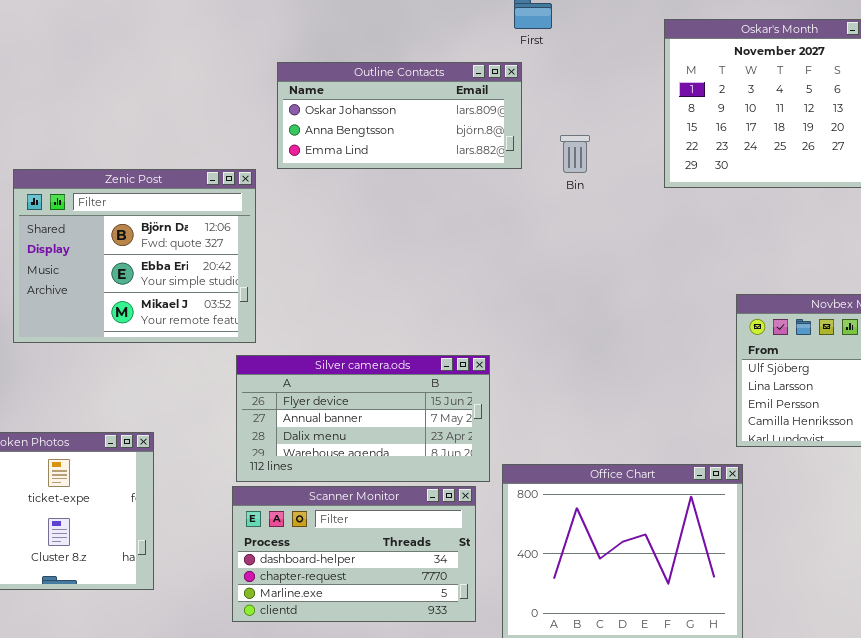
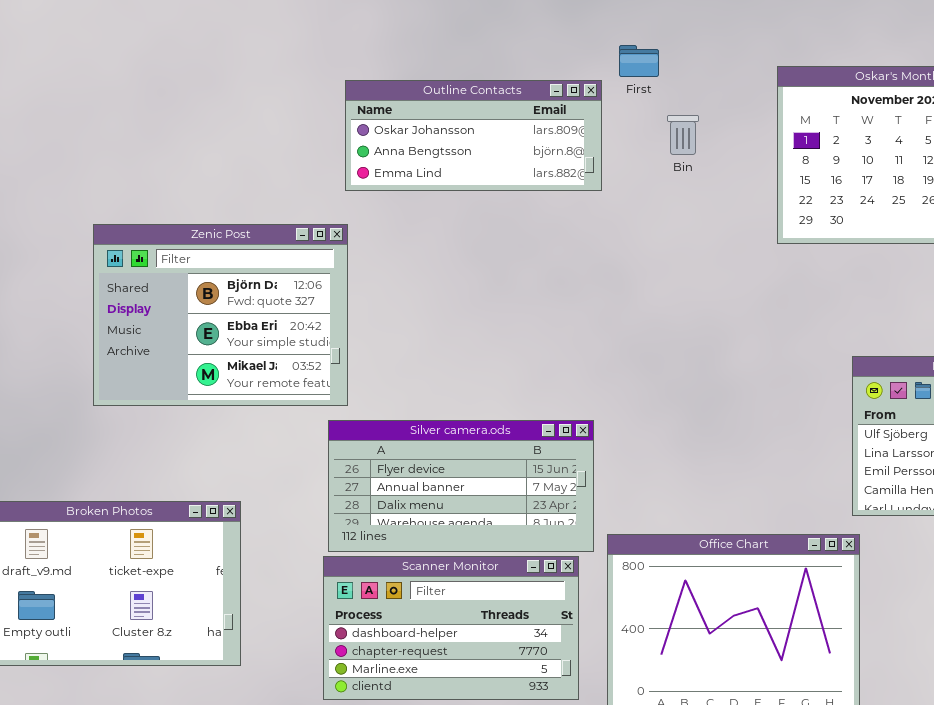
Outline Contacts: [277,62,522,169] -> [345,80,602,191], moved
Bin: [560,135,590,173] -> [667,115,699,155], moved

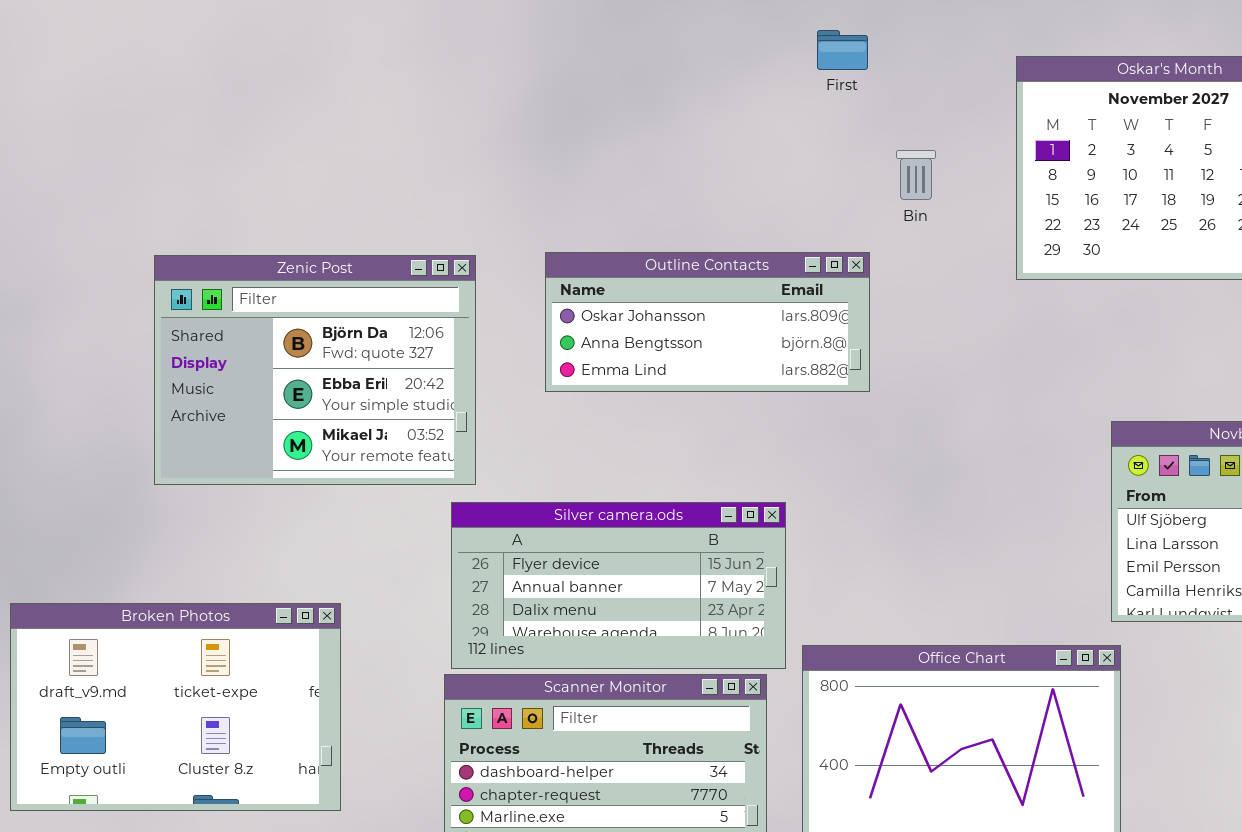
Outline Contacts: [345,80,602,191] -> [545,252,870,392], moved
Bin: [667,115,699,155] -> [896,150,936,200], moved

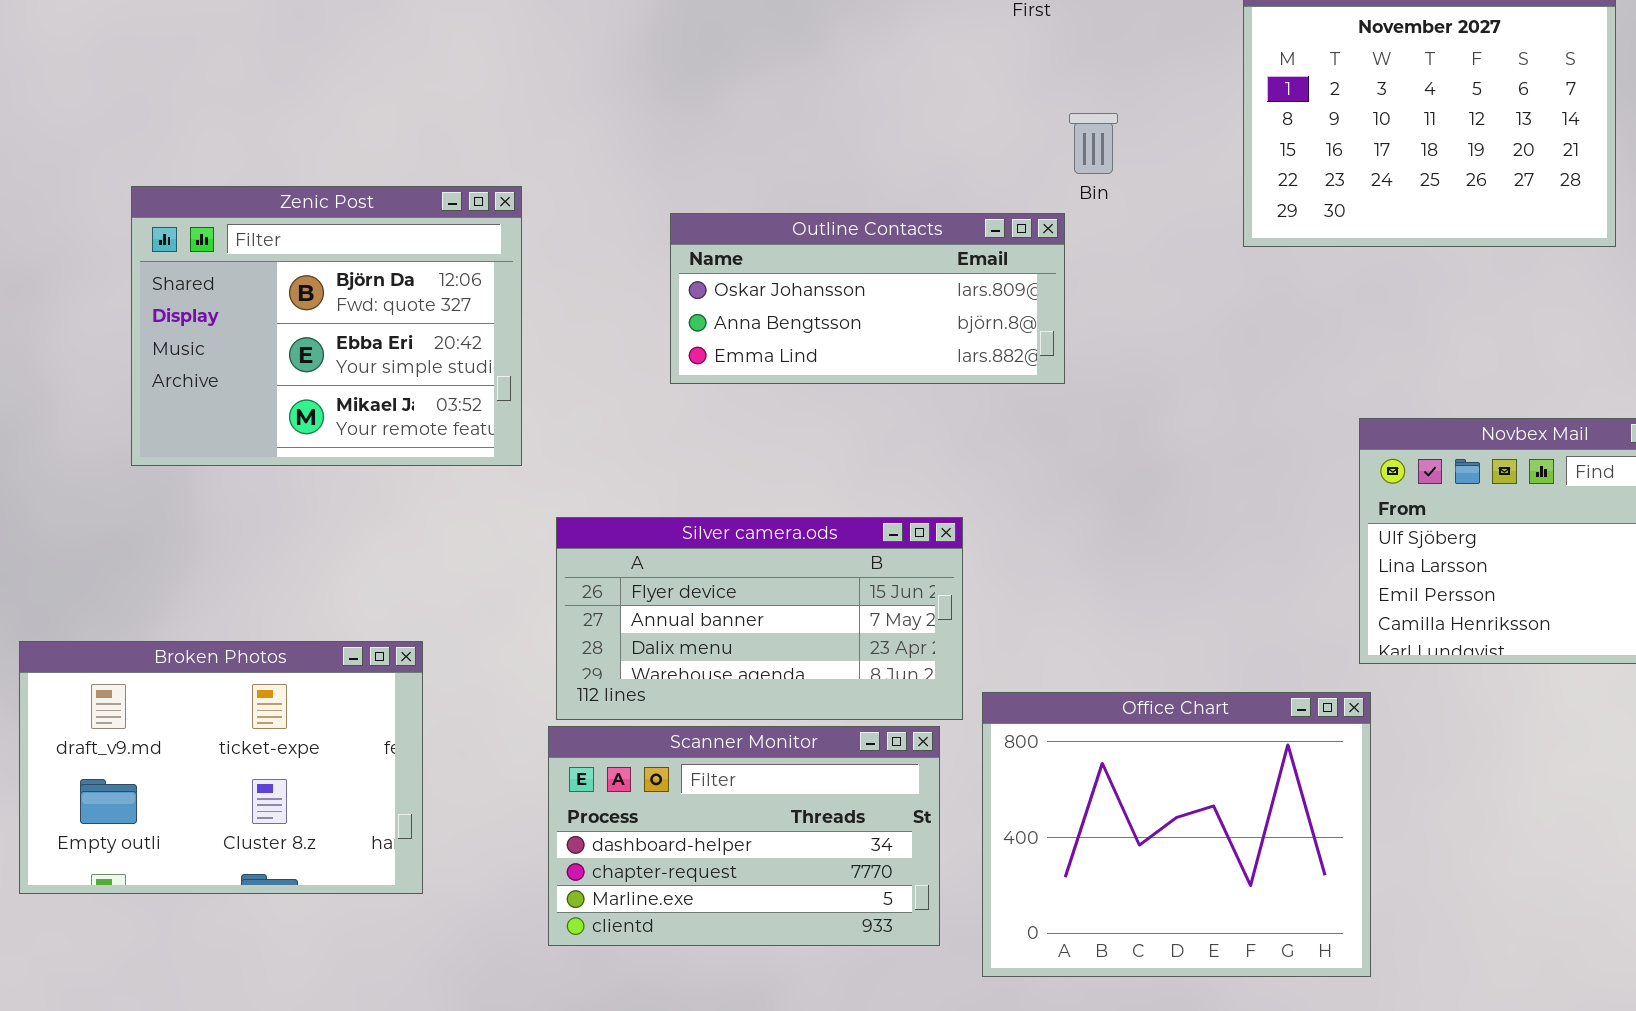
Bin: [896,150,936,200] -> [1069,113,1118,174], moved
Zenic Post: [154,255,476,485] -> [131,186,522,466], moved

